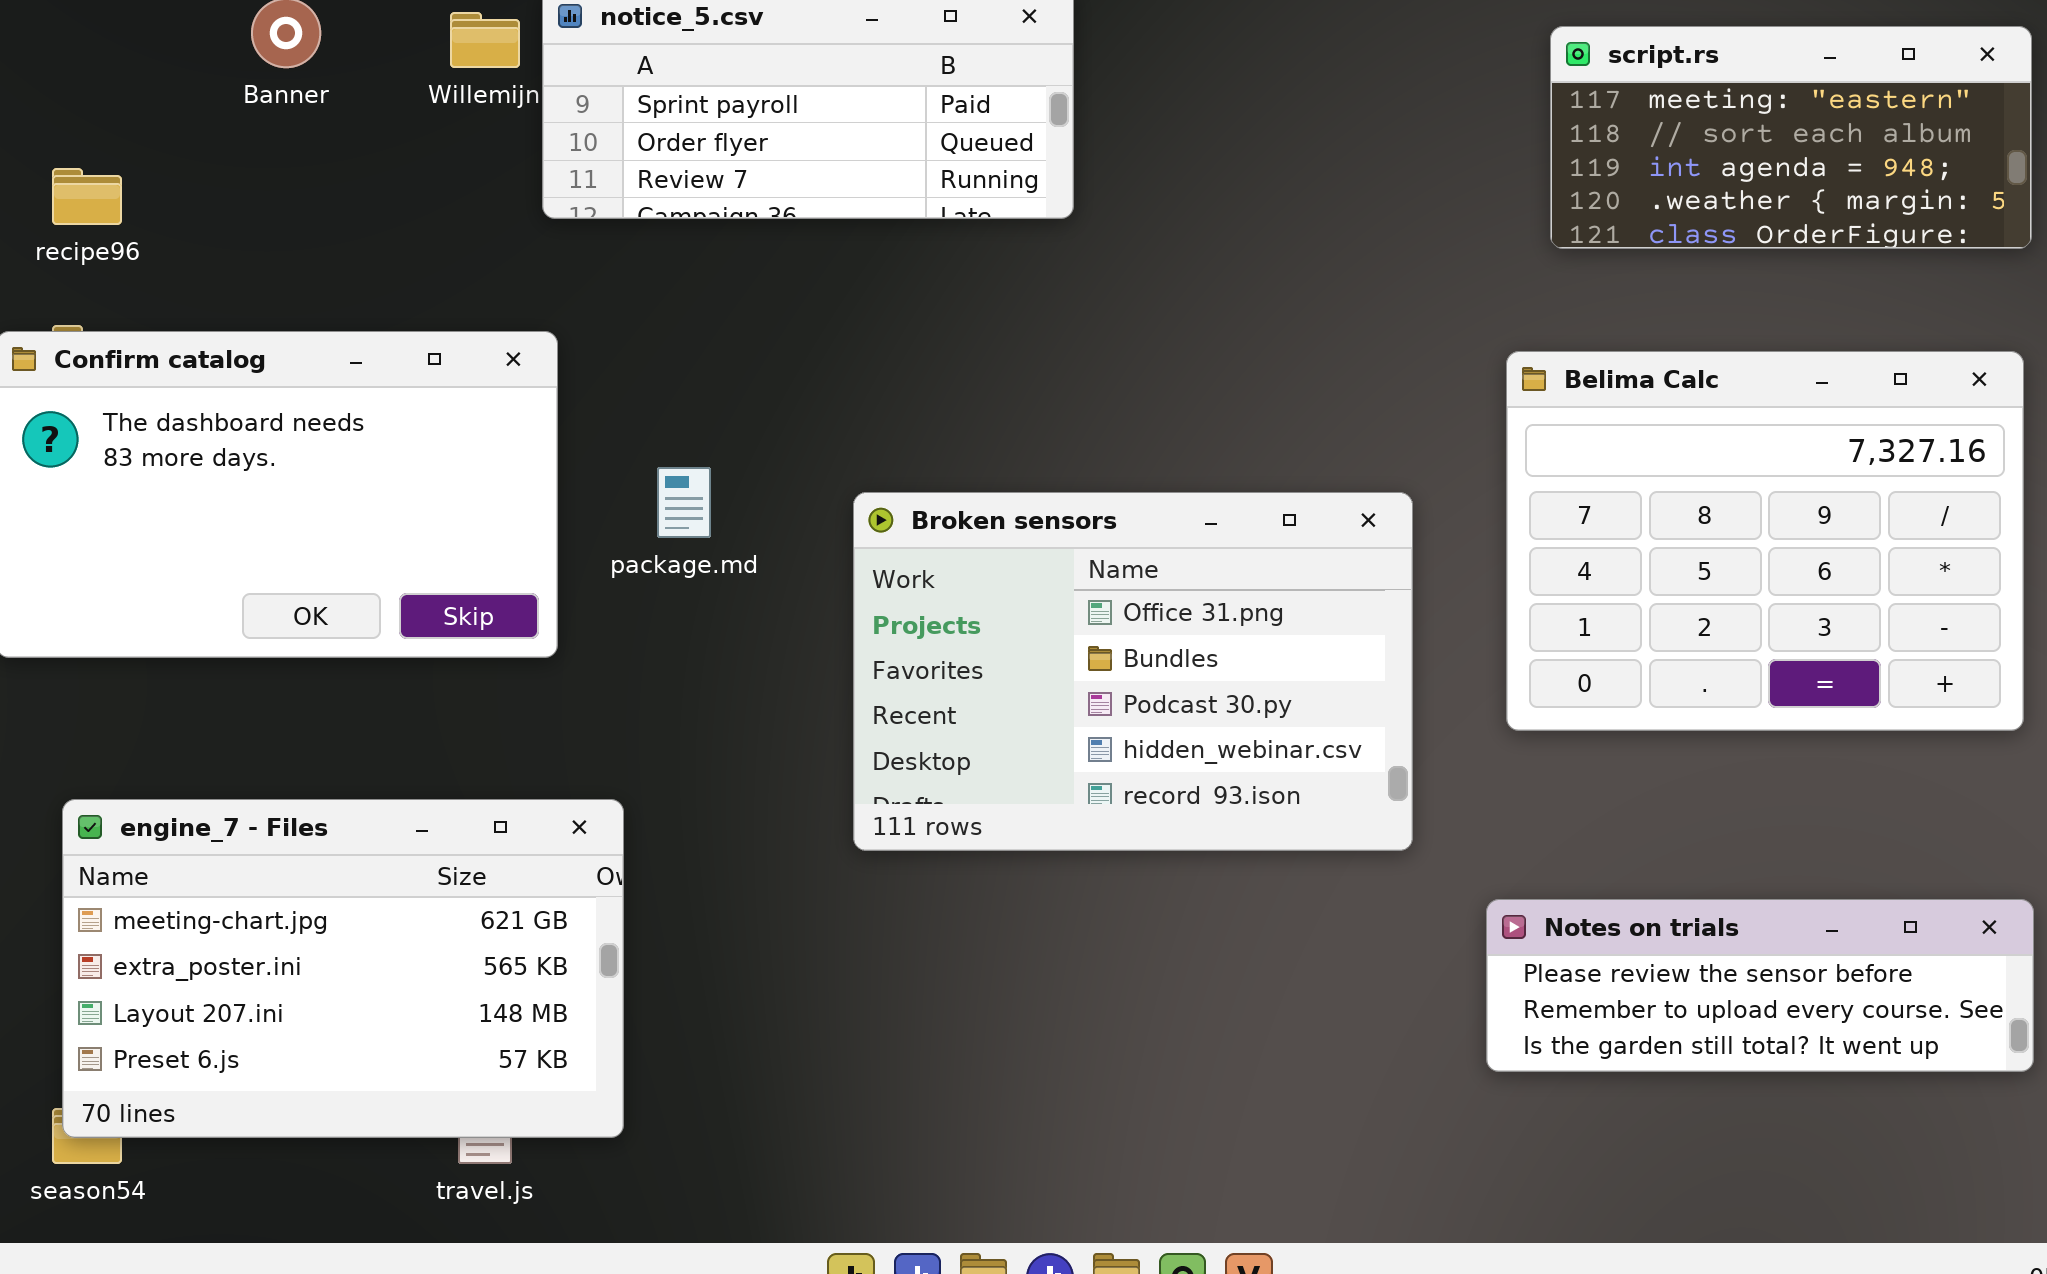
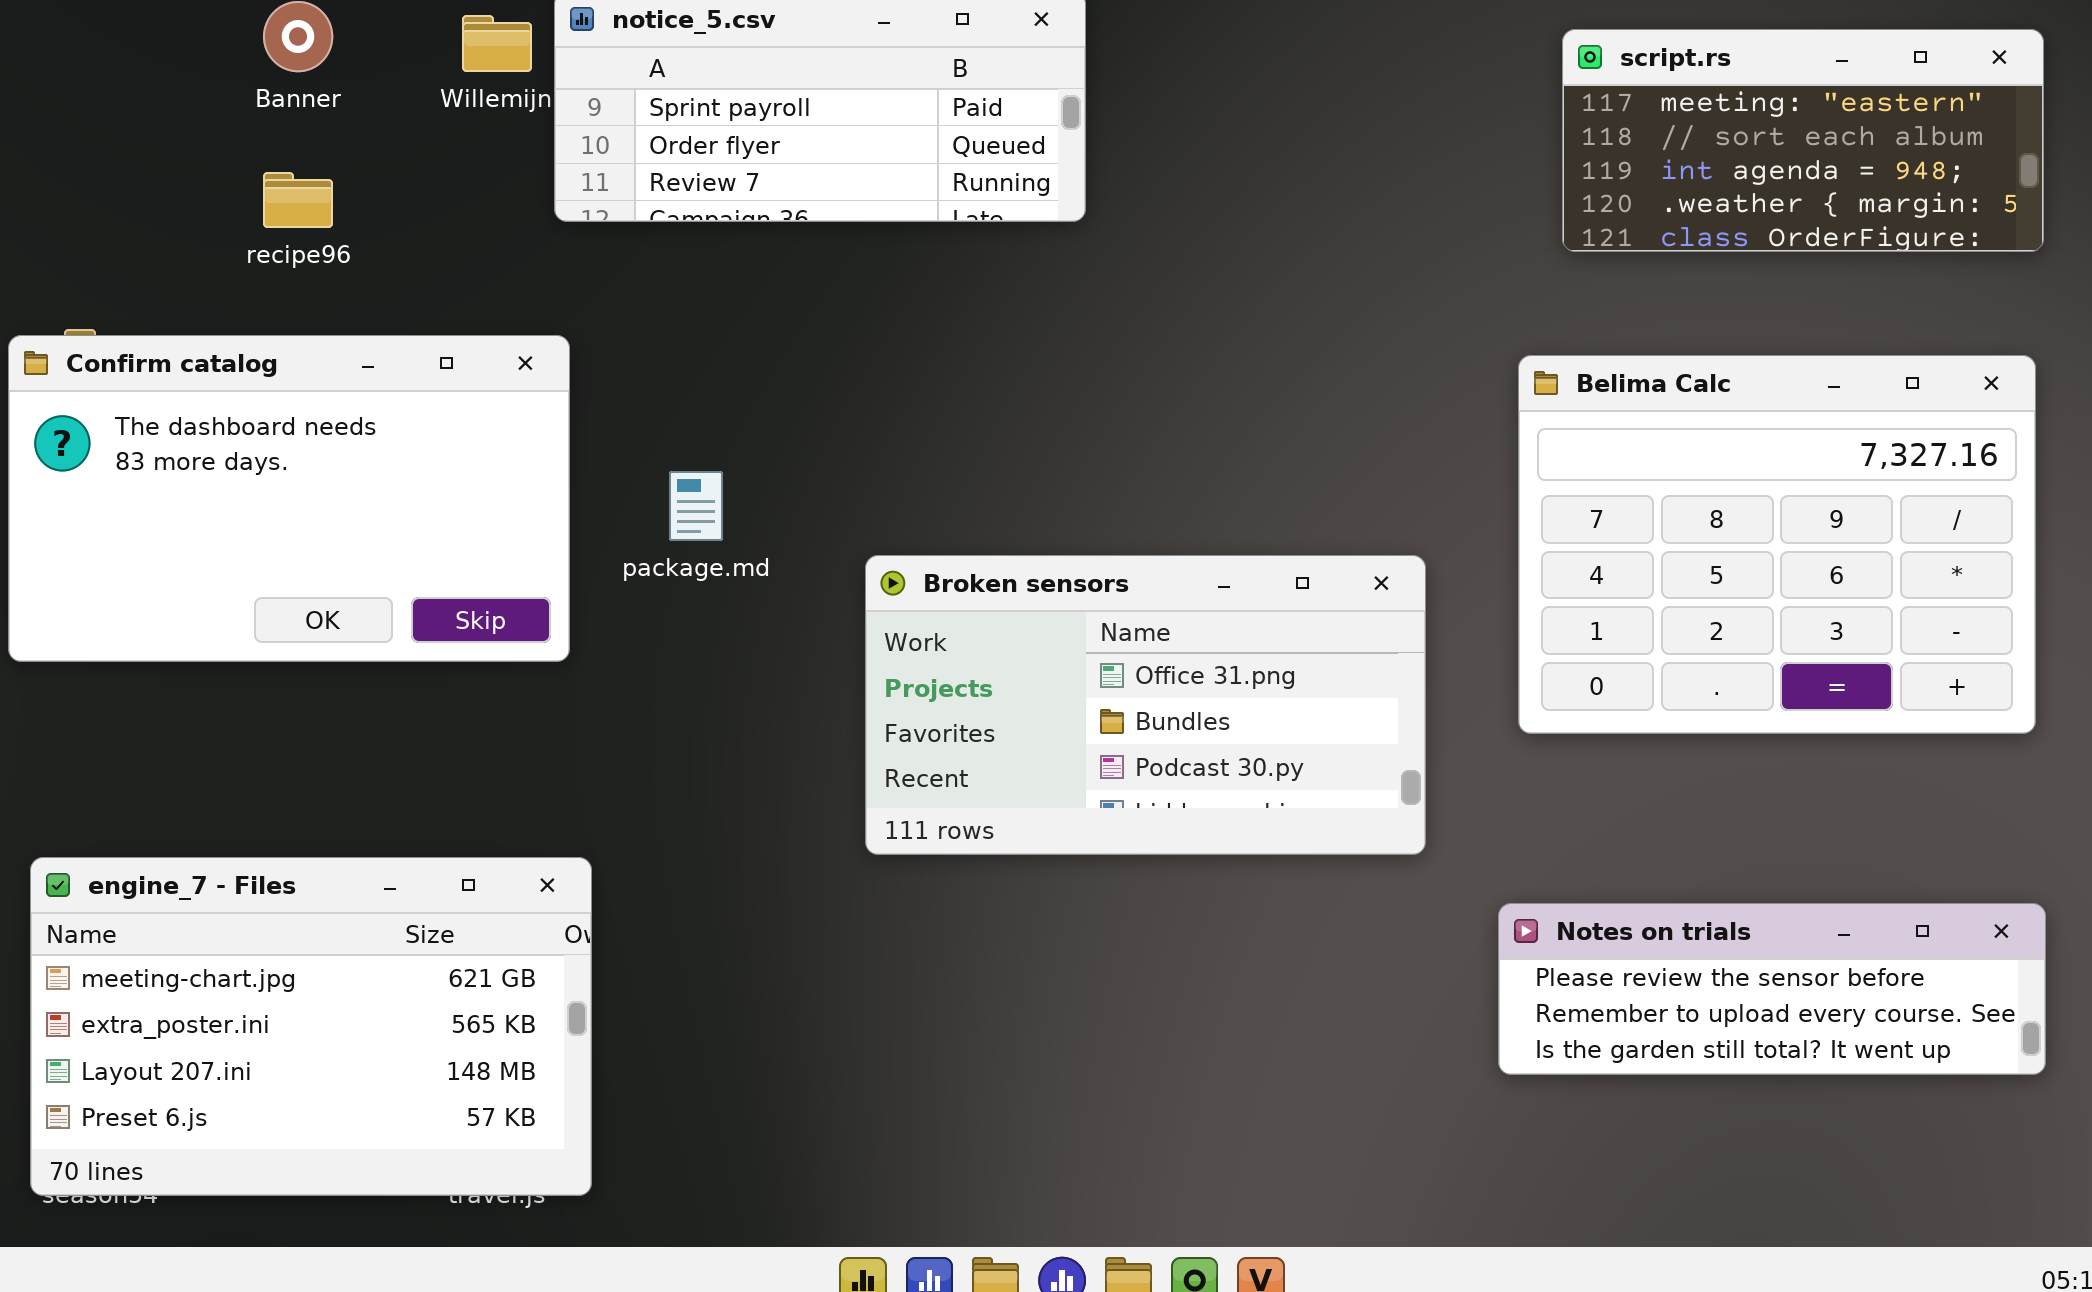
recipe96: [52,168,122,225] -> [263,172,333,228], moved
Broken sensors: [853,492,1413,851] -> [865,555,1426,855], resized
engine_7 - Files: [62,799,624,1138] -> [30,857,592,1196], moved

